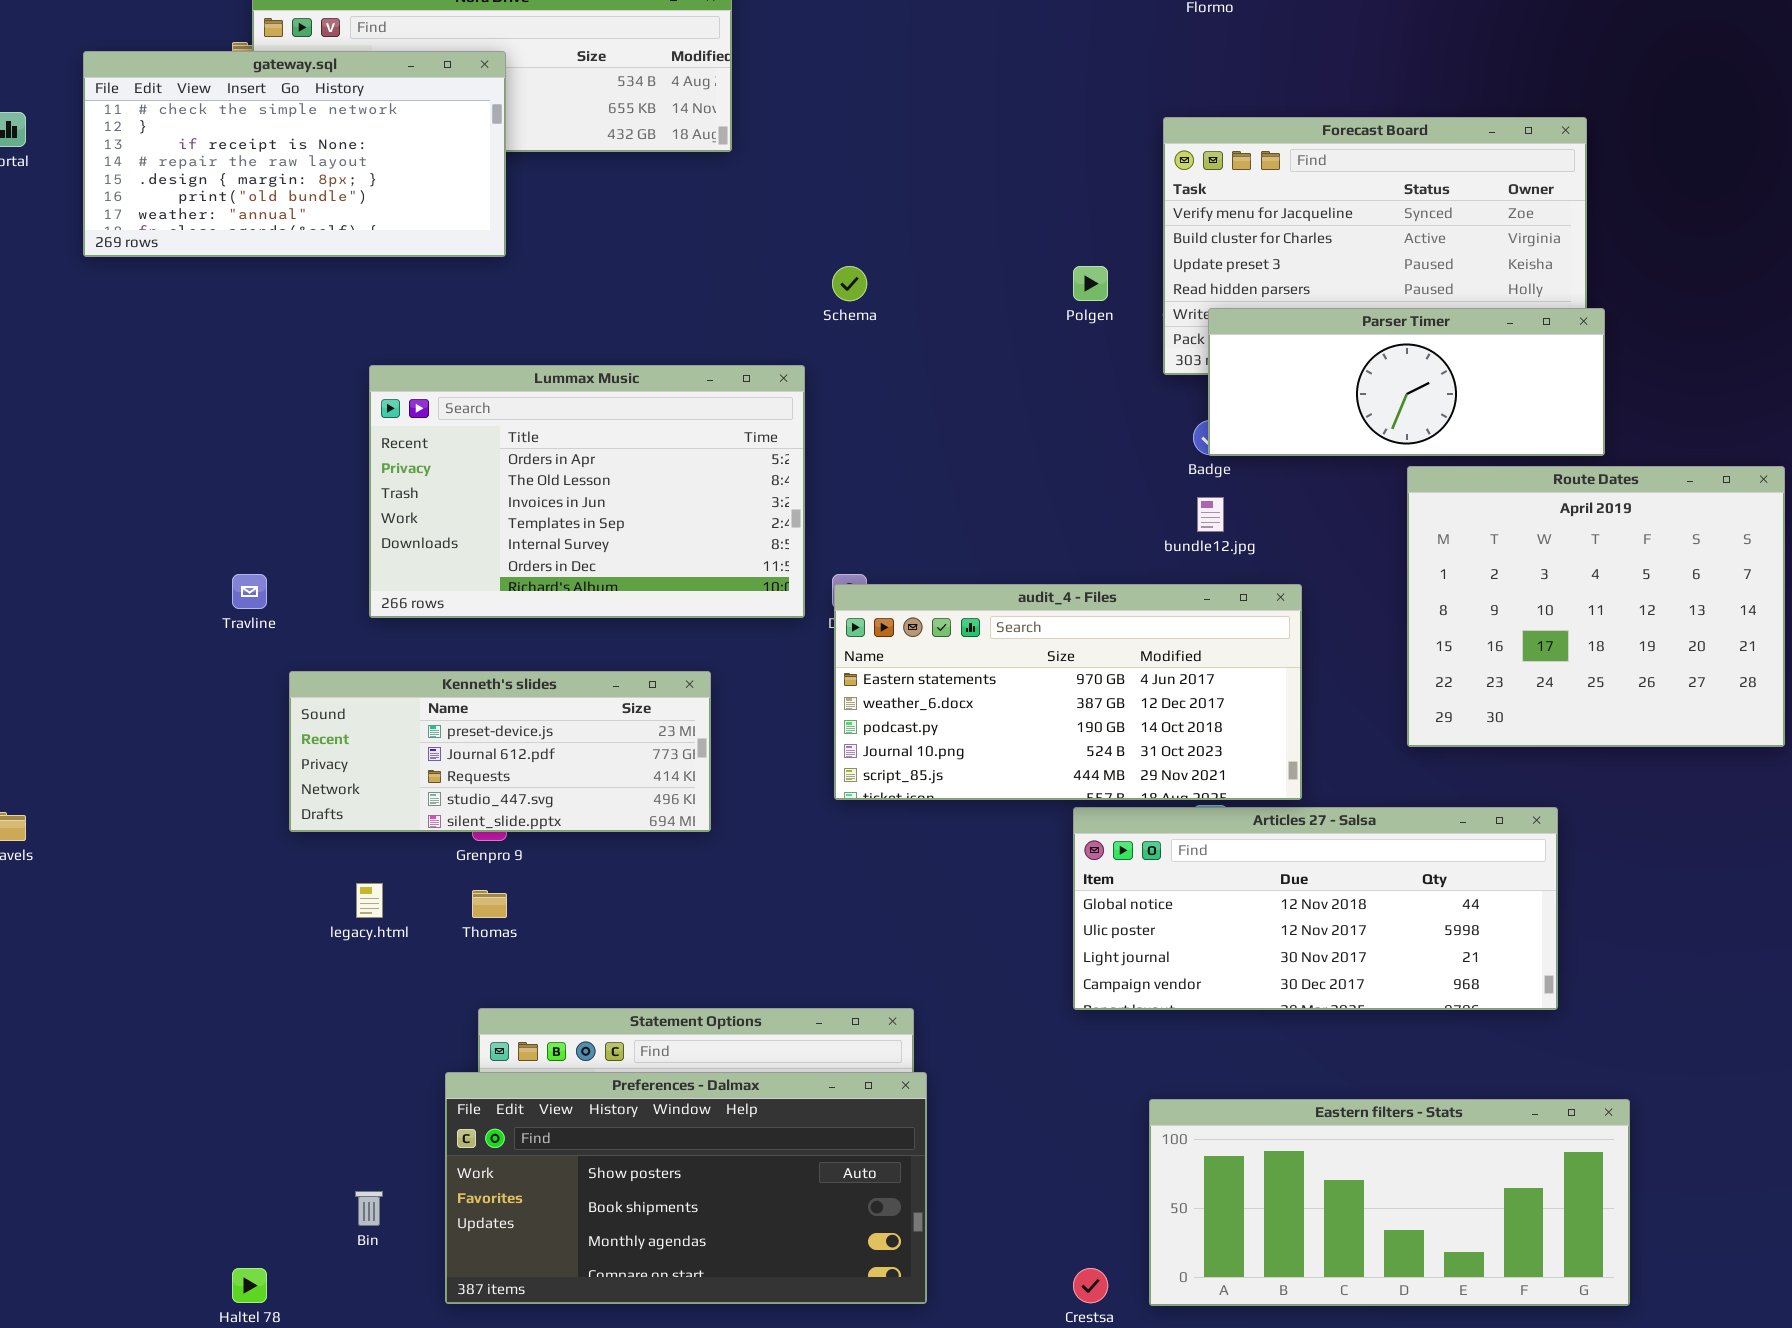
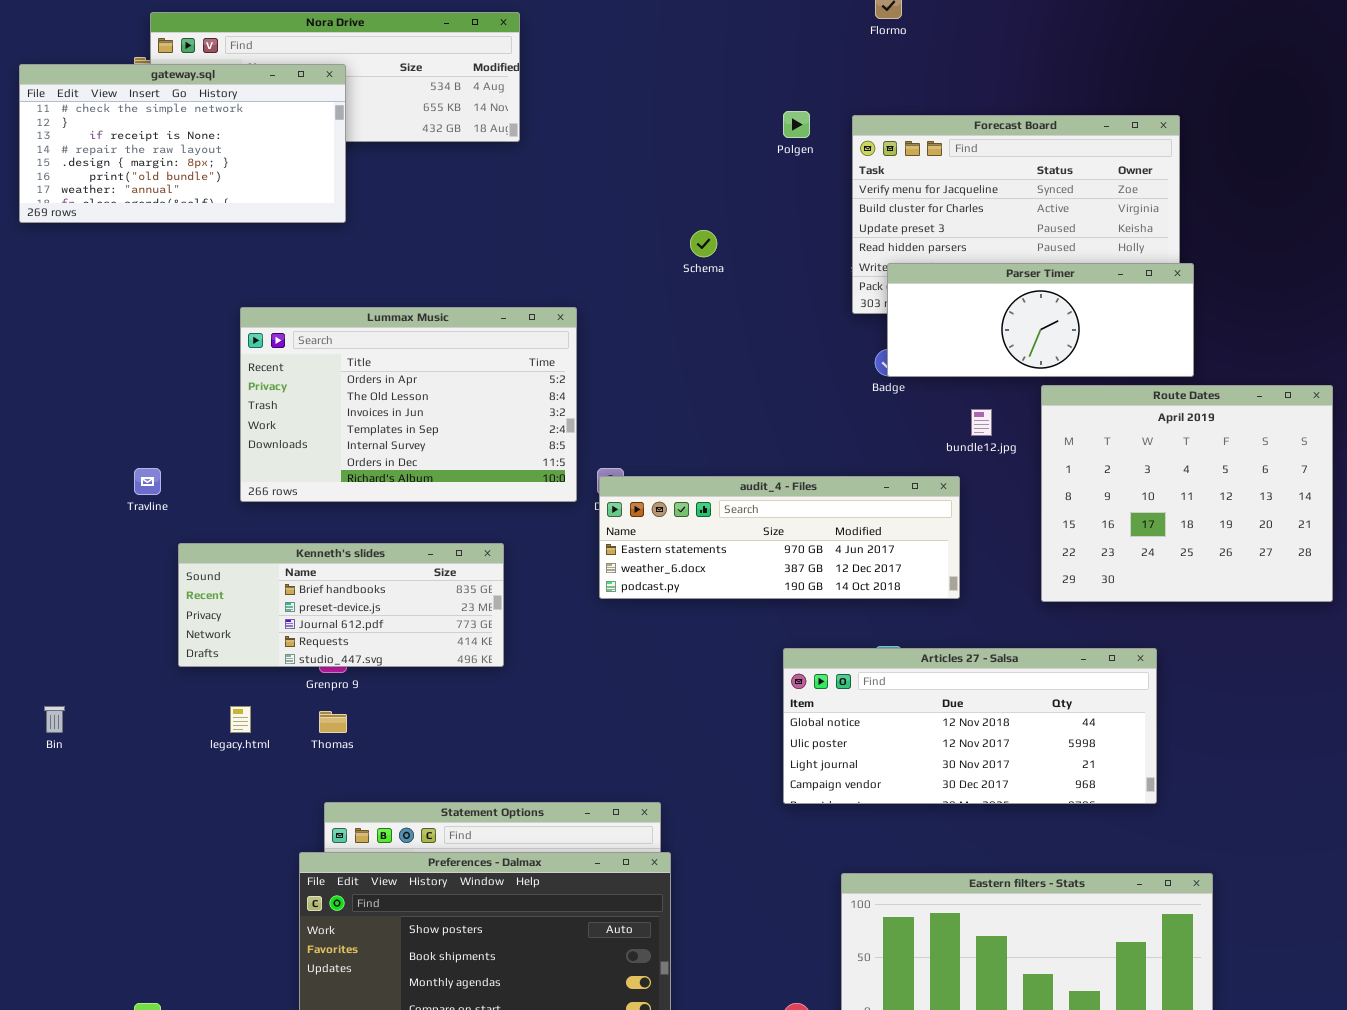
Schema: [832,266,867,301] -> [690,230,717,257], moved
Polgen: [1073,266,1108,301] -> [783,111,810,138], moved
bundle12.jpg: [1197,497,1224,532] -> [971,409,992,436], moved
audit_4 - Files: [834,584,1302,800] -> [599,476,960,599], resized
Kenneth's slides: [289,671,711,832] -> [178,543,504,667], scrolled up 1 row
Bin: [355,1191,383,1226] -> [44,706,65,733], moved

